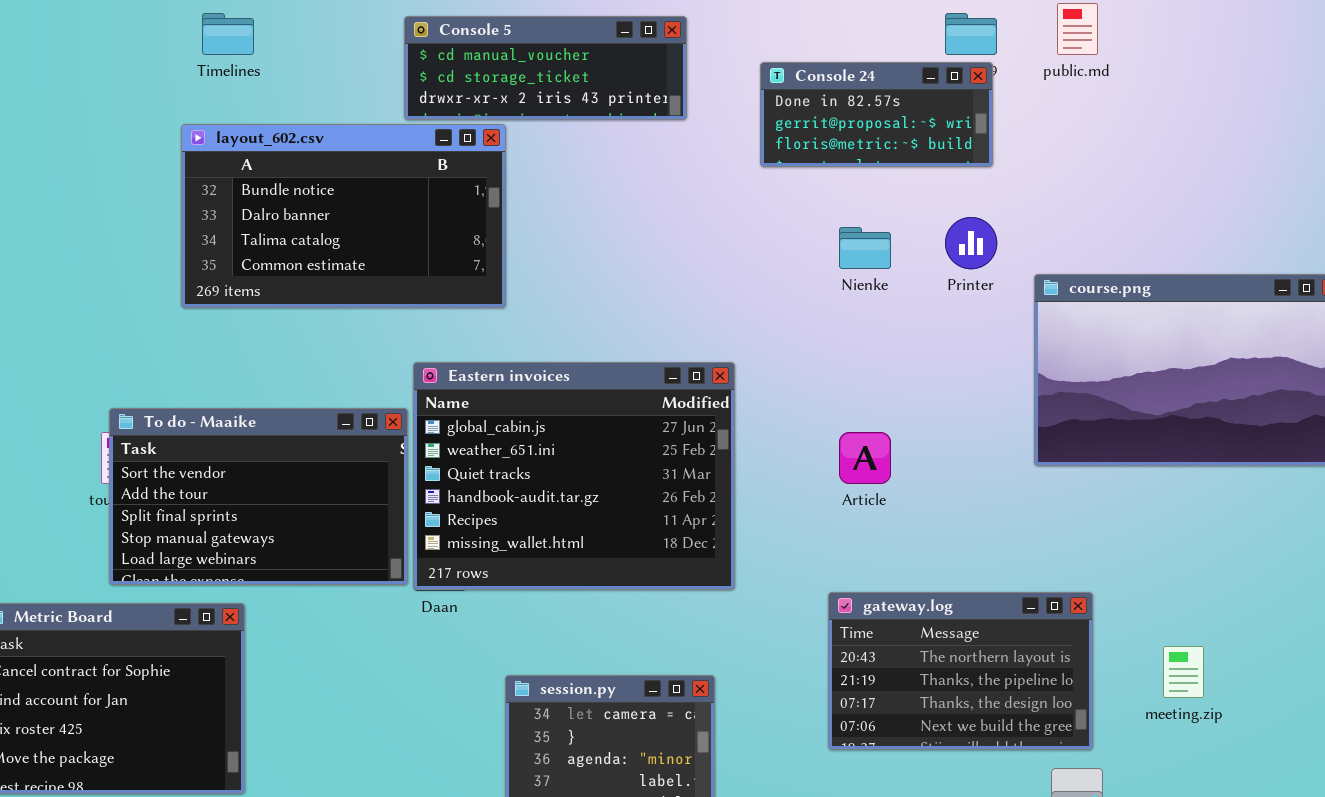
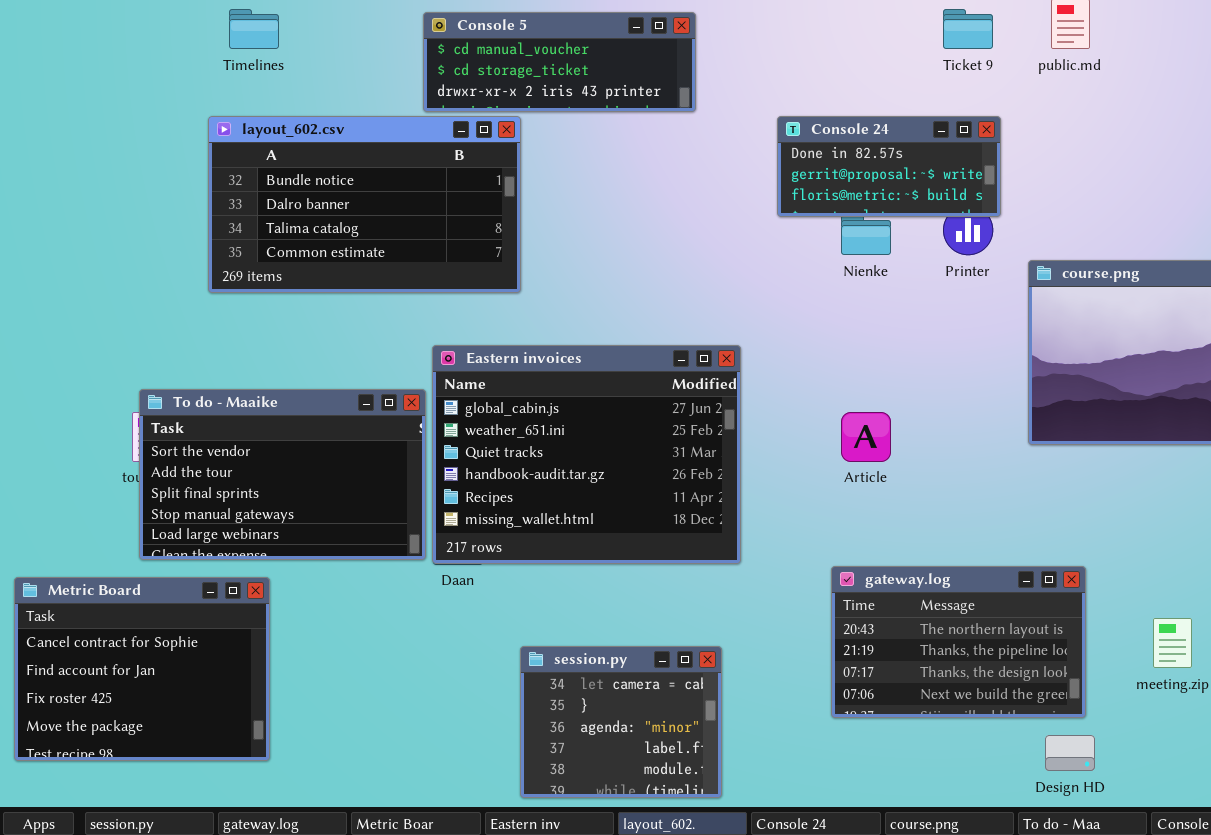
Console 24: [760,62,993,167] -> [777,116,1001,217], moved

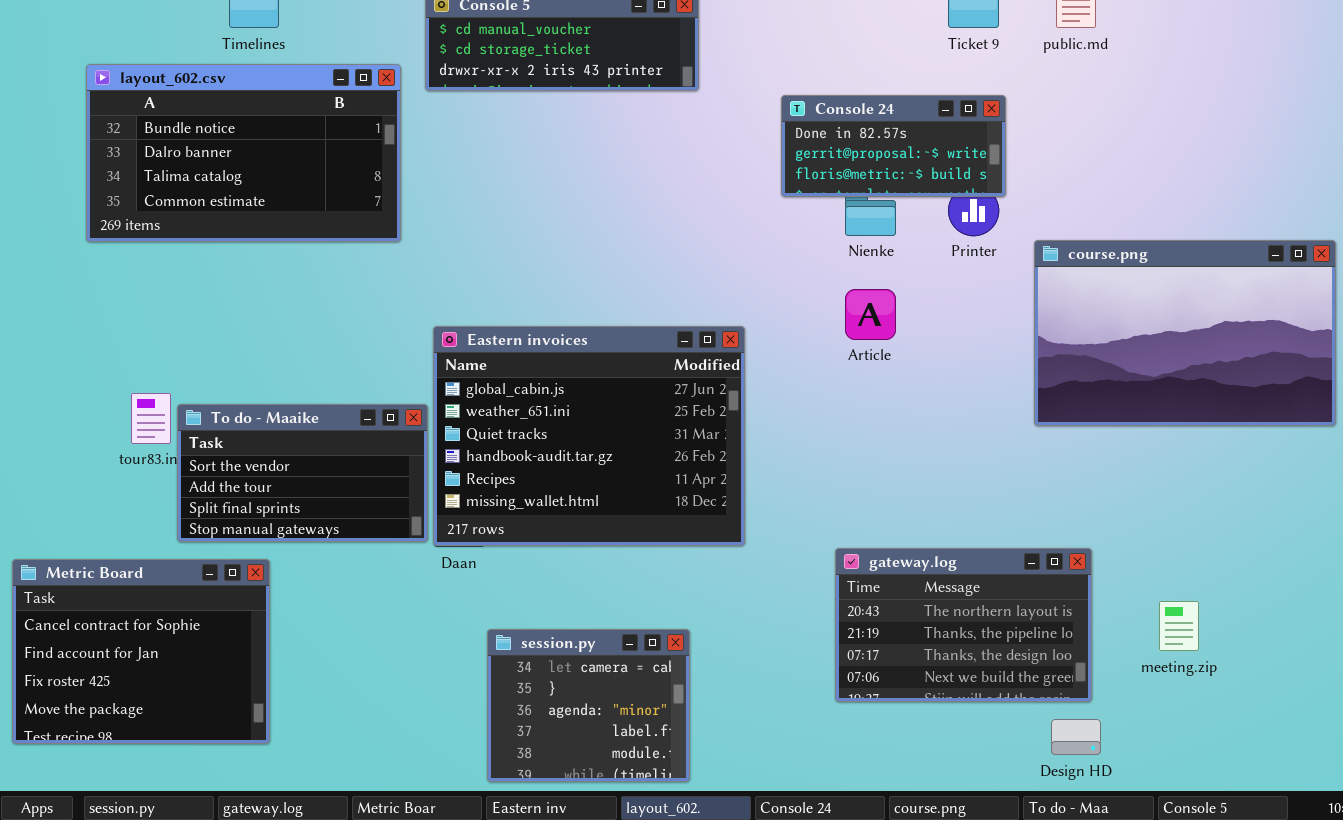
layout_602.csv: [208,116,521,293] -> [86,64,401,242], moved
To do - Maaike: [139,389,426,560] -> [177,404,428,542], resized
Article: [841,412,891,462] -> [845,289,896,340], moved
session.py: [520,646,722,798] -> [487,629,690,782], moved

